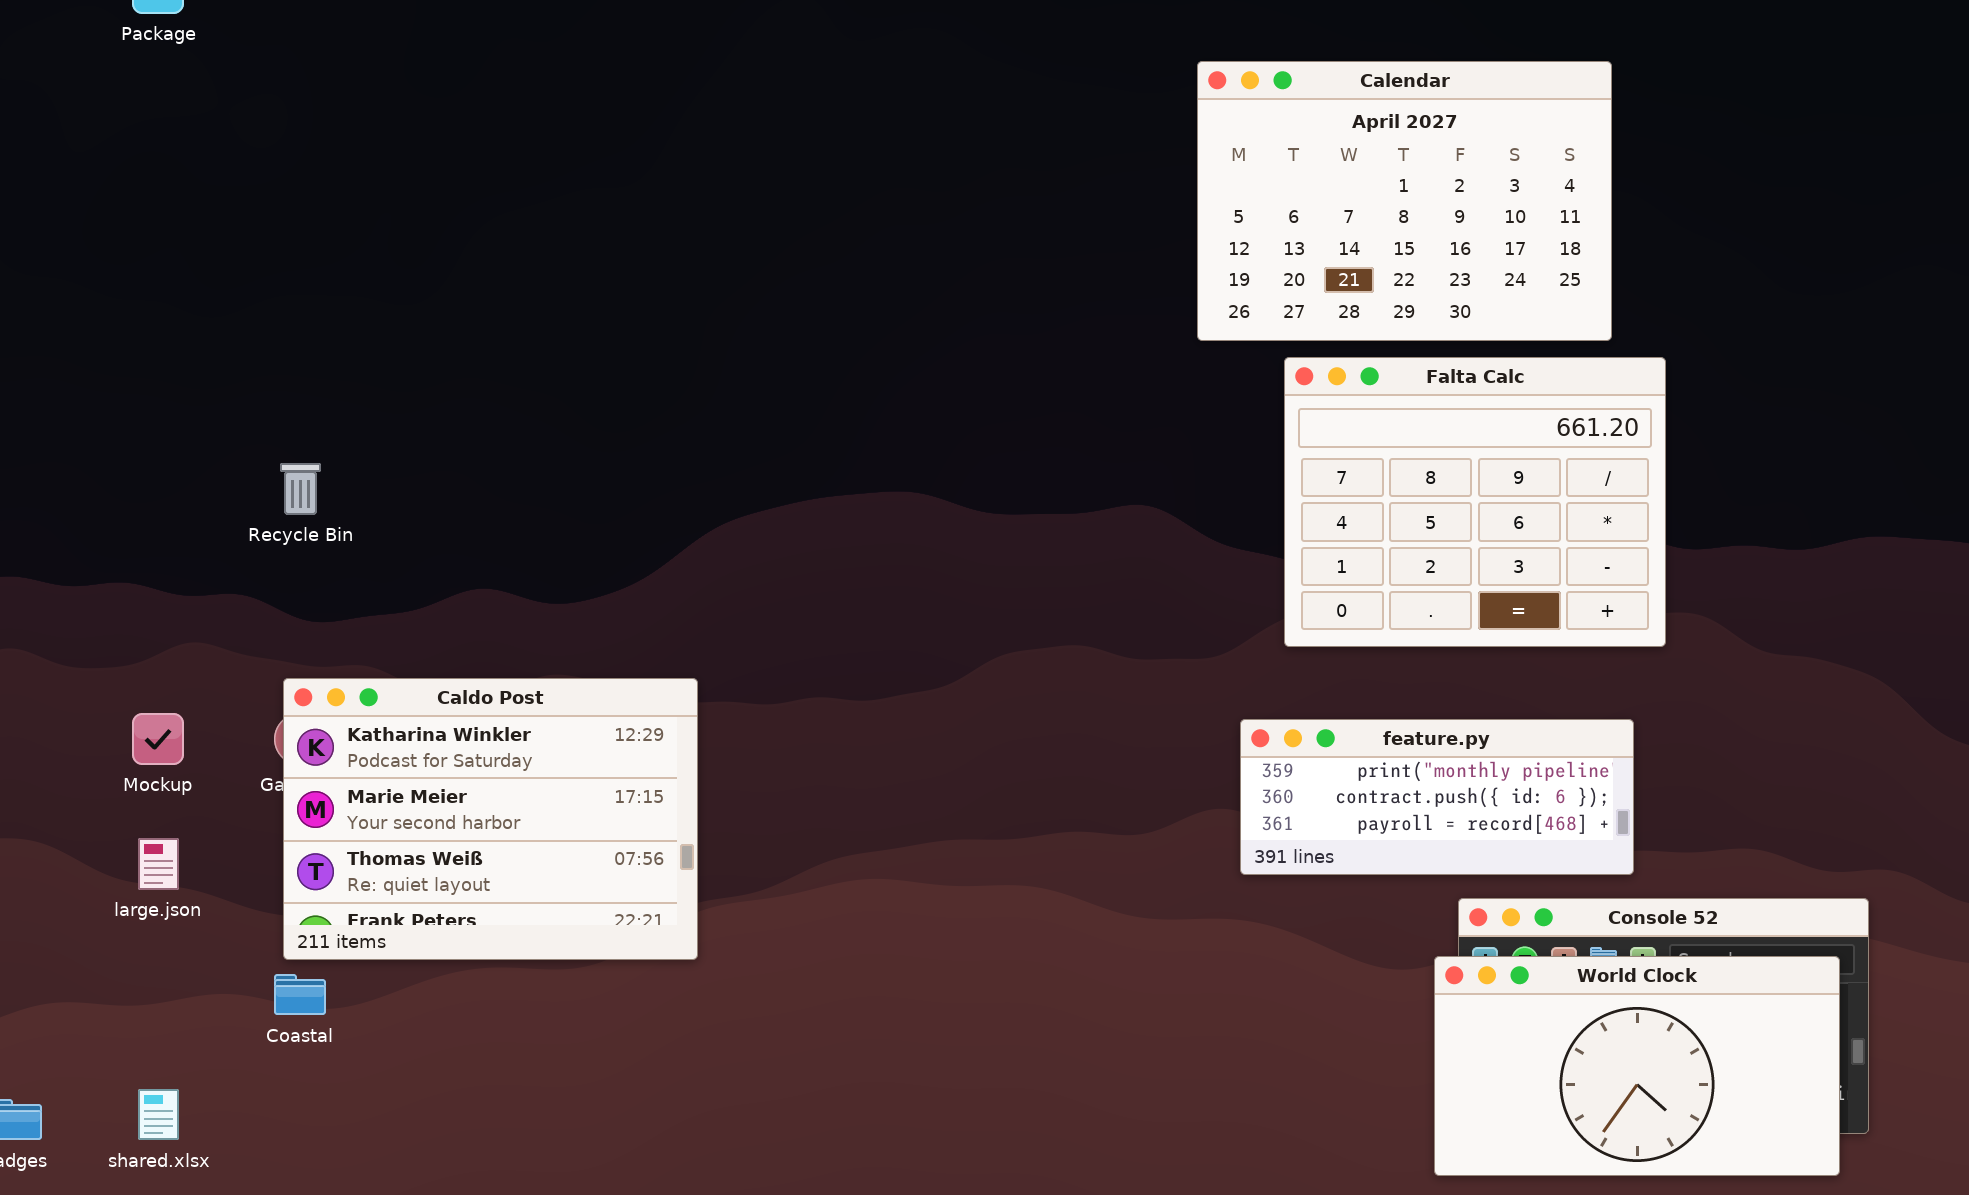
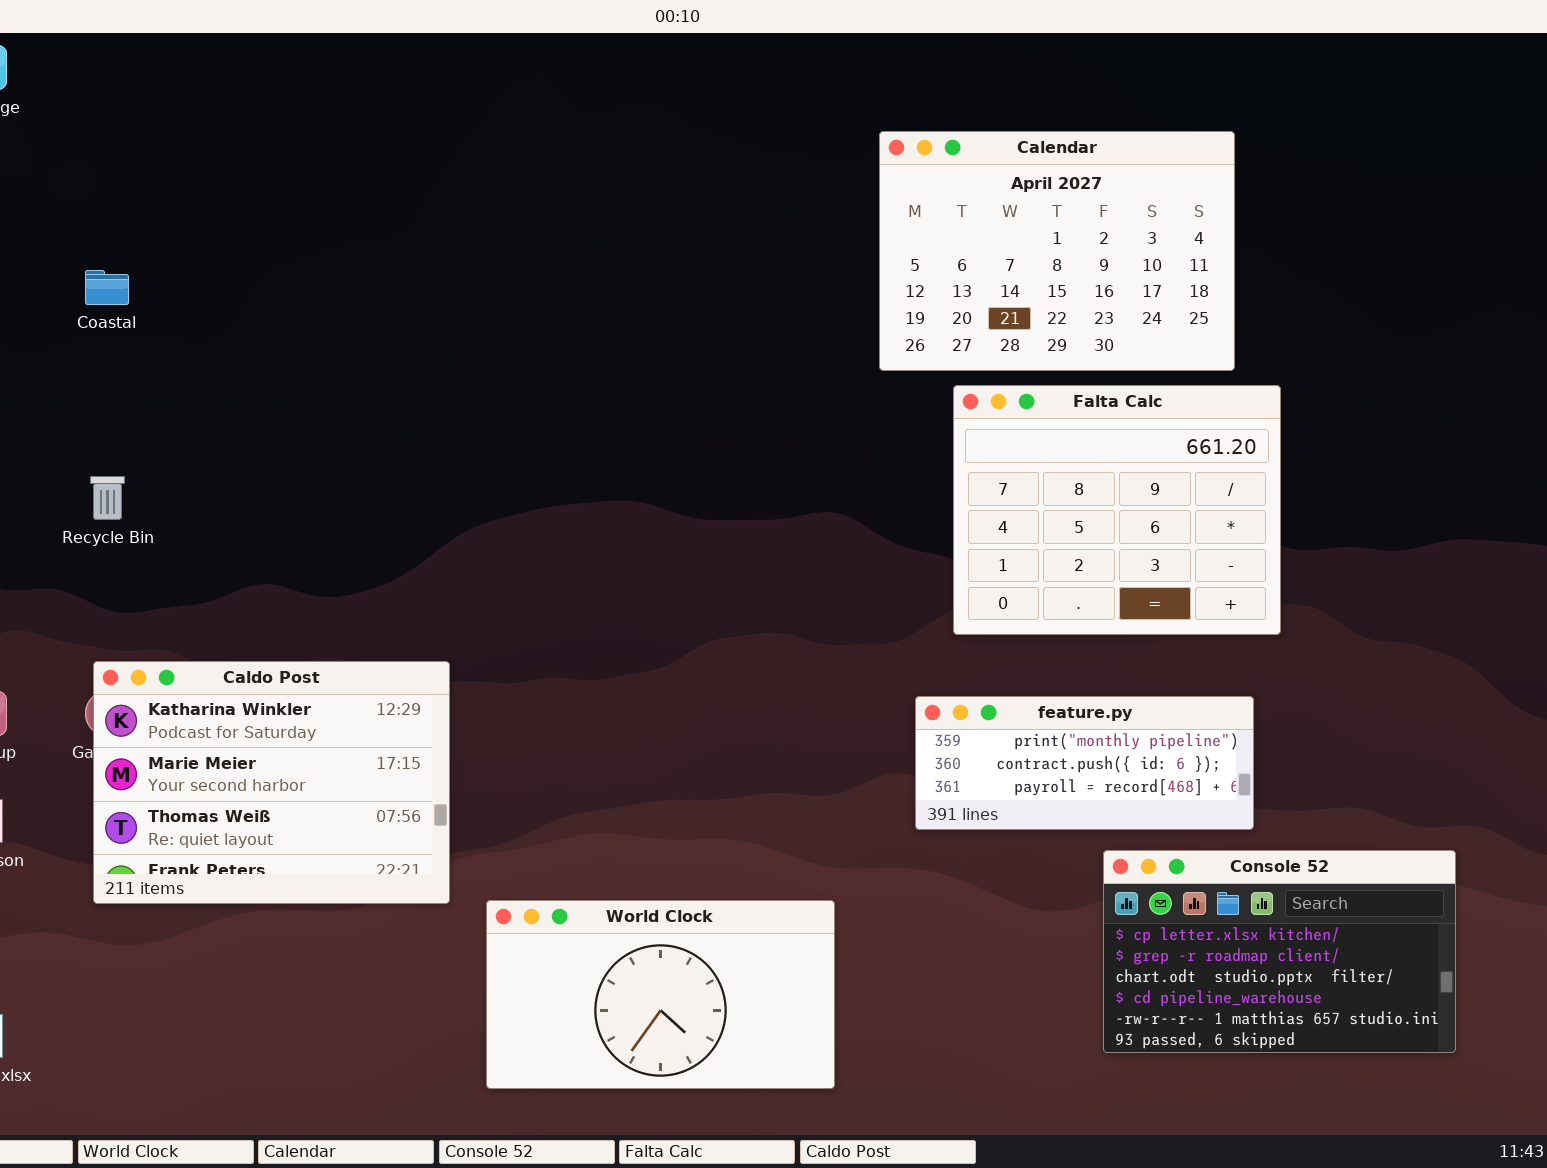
World Clock: [1434,956,1840,1176] -> [486,900,835,1089], moved
Coastal: [274,974,326,1015] -> [85,270,129,305], moved

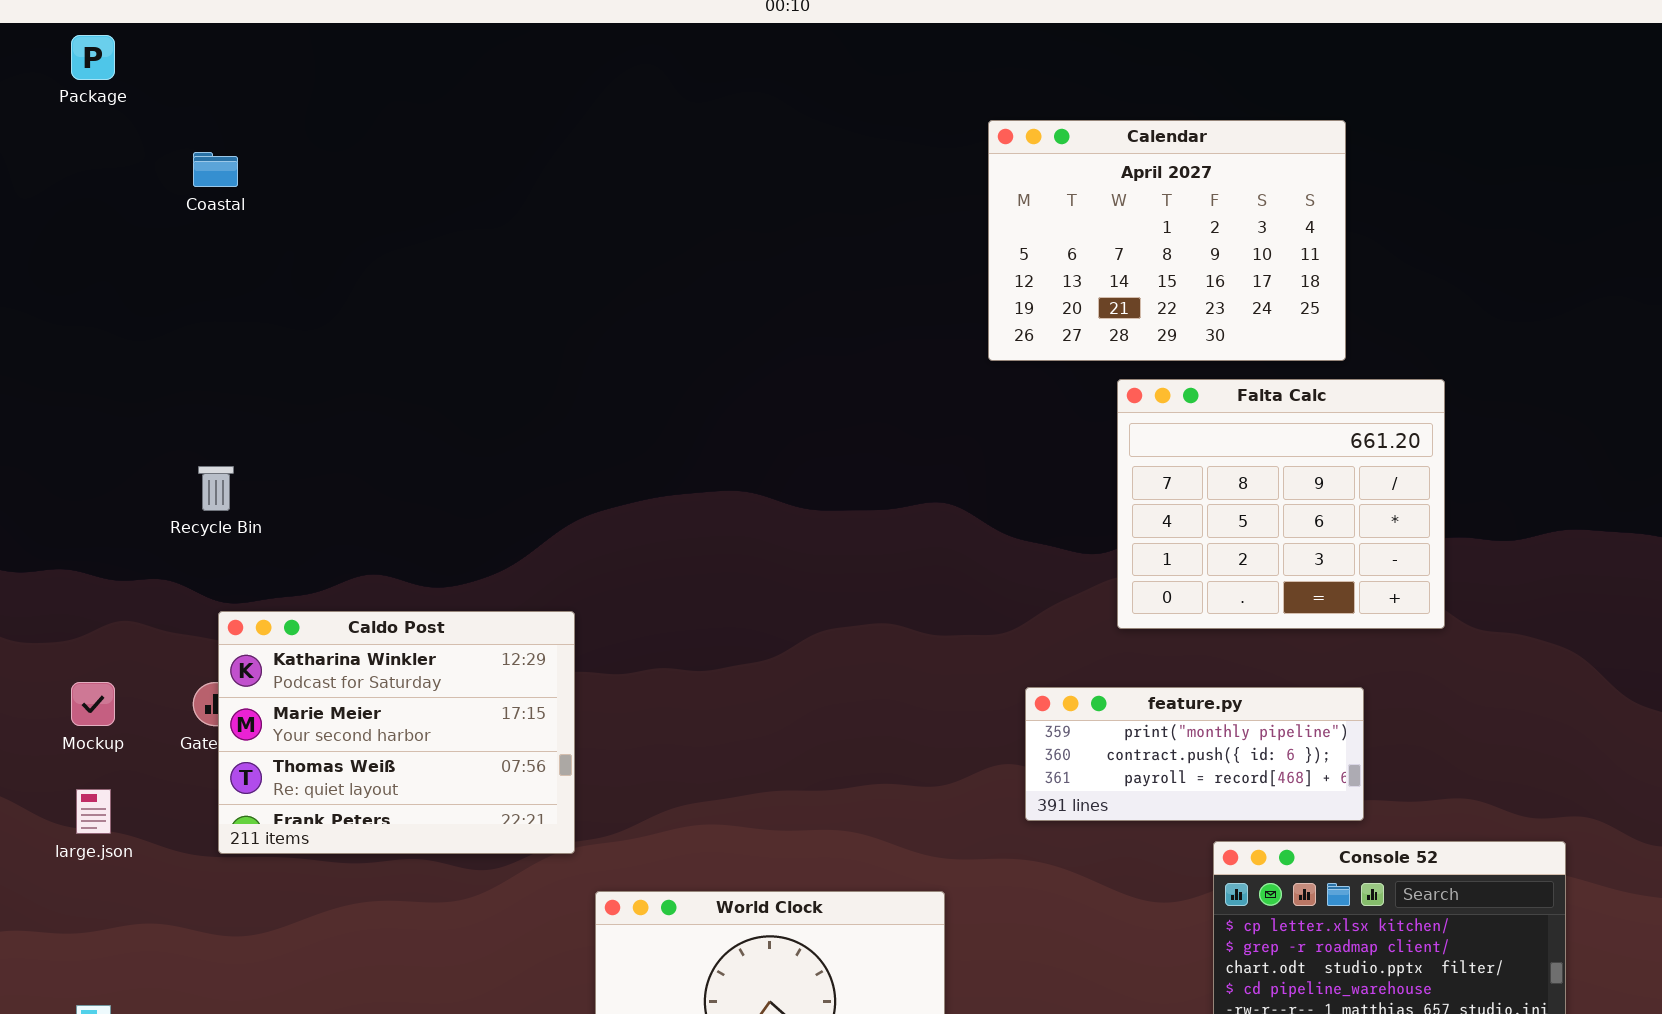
Coastal: [85,270,129,305] -> [193,152,238,187], moved
Falta Calc: [953,385,1281,635] -> [1117,379,1445,629], moved
Caldo Post: [93,661,450,904] -> [218,611,575,854], moved

